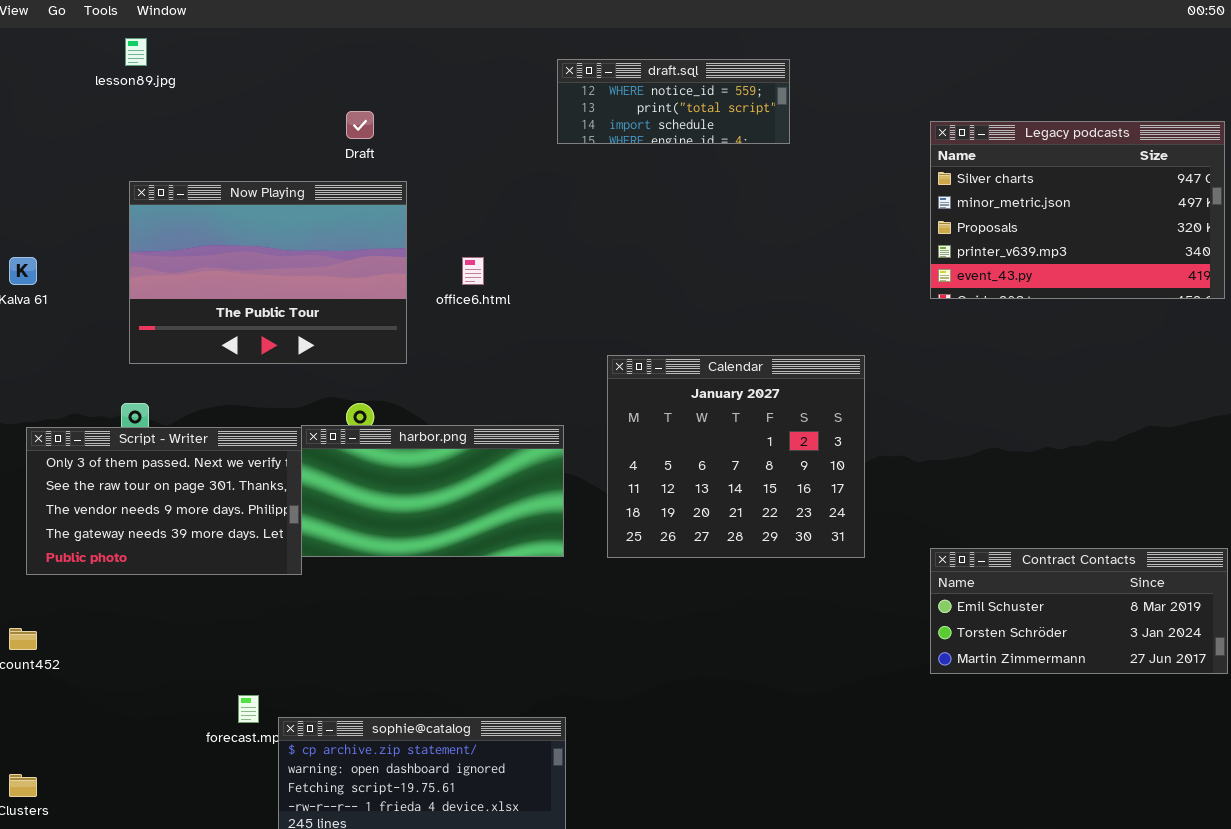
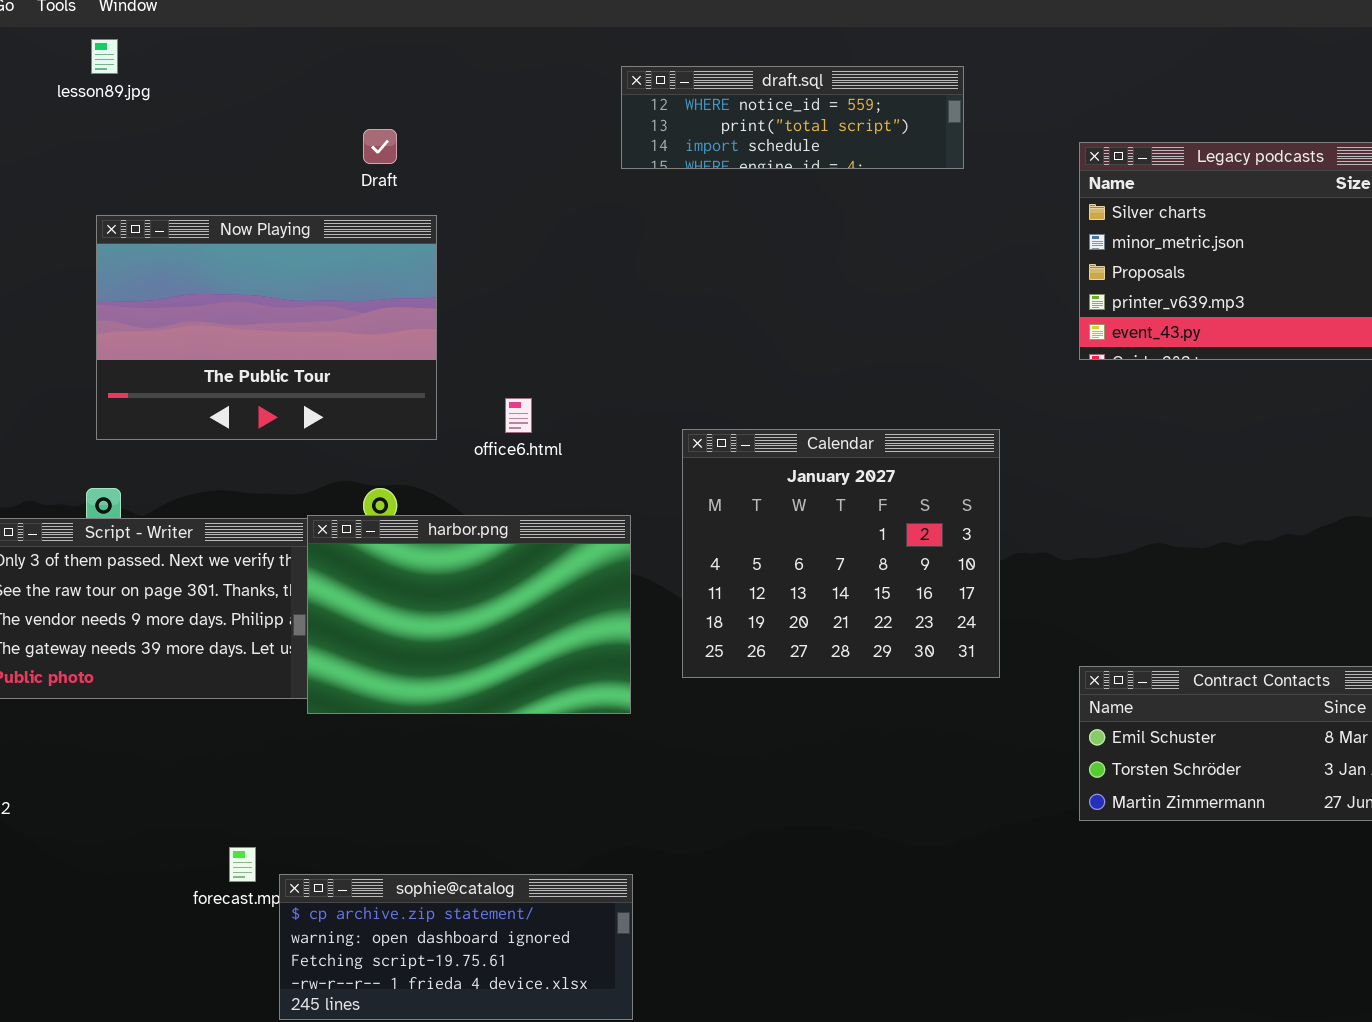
draft.sql: [557,59,790,144] -> [621,66,964,169], resized
office6.html: [462,257,484,285] -> [505,398,532,433], moved
harbor.png: [301,425,564,557] -> [307,515,631,714], resized

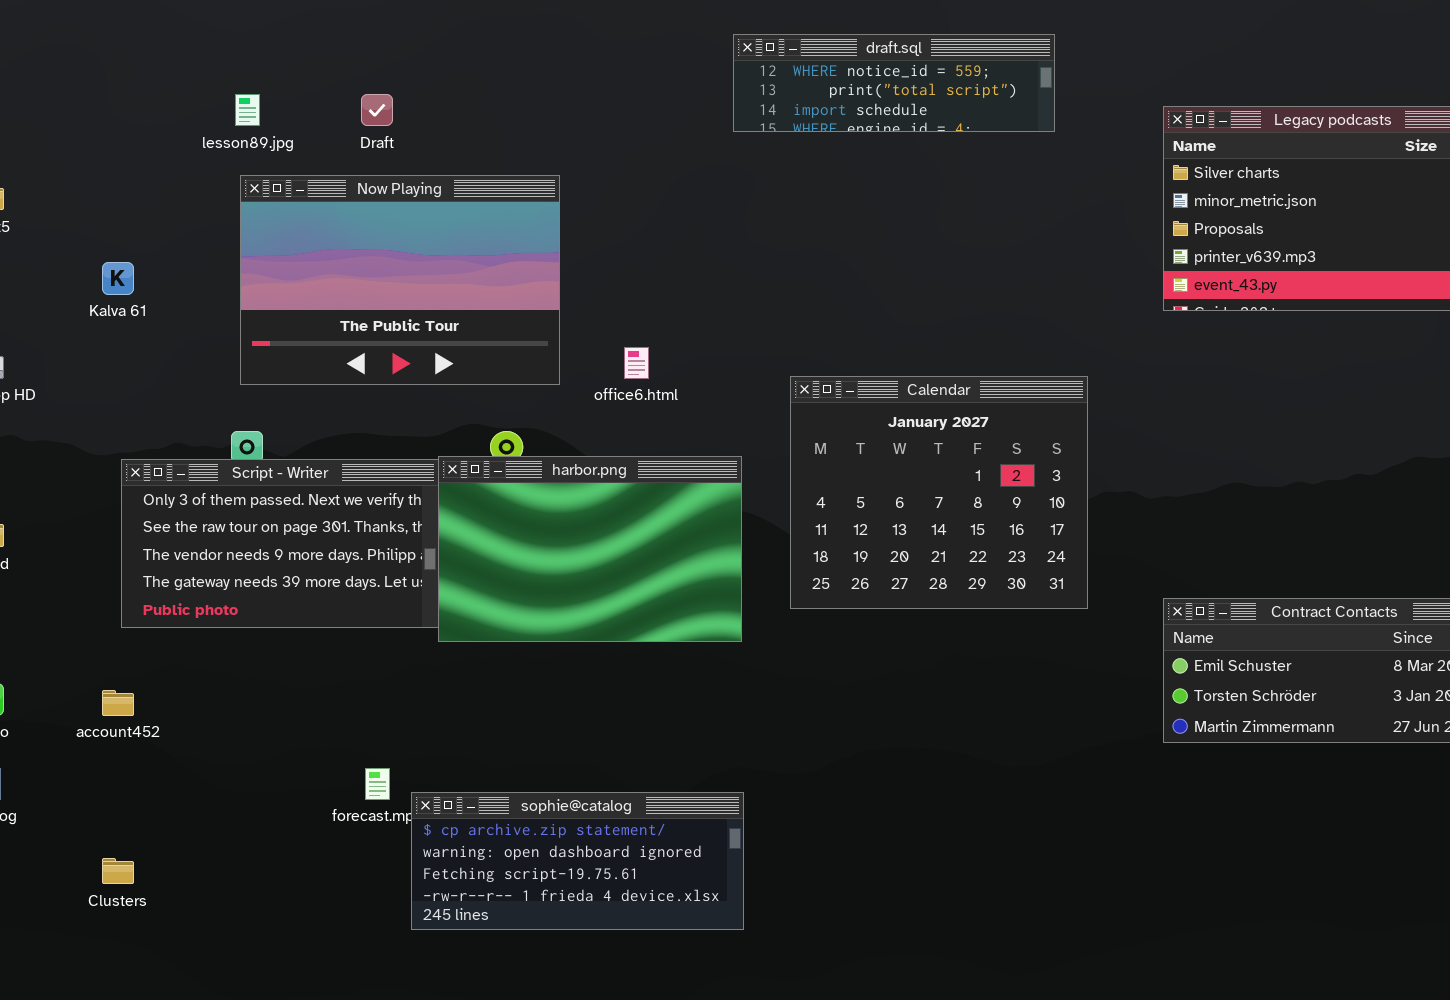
lesson89.jpg: [91,39,118,74] -> [235,94,260,126], moved
Draft: [363,129,397,164] -> [361,94,393,126], moved

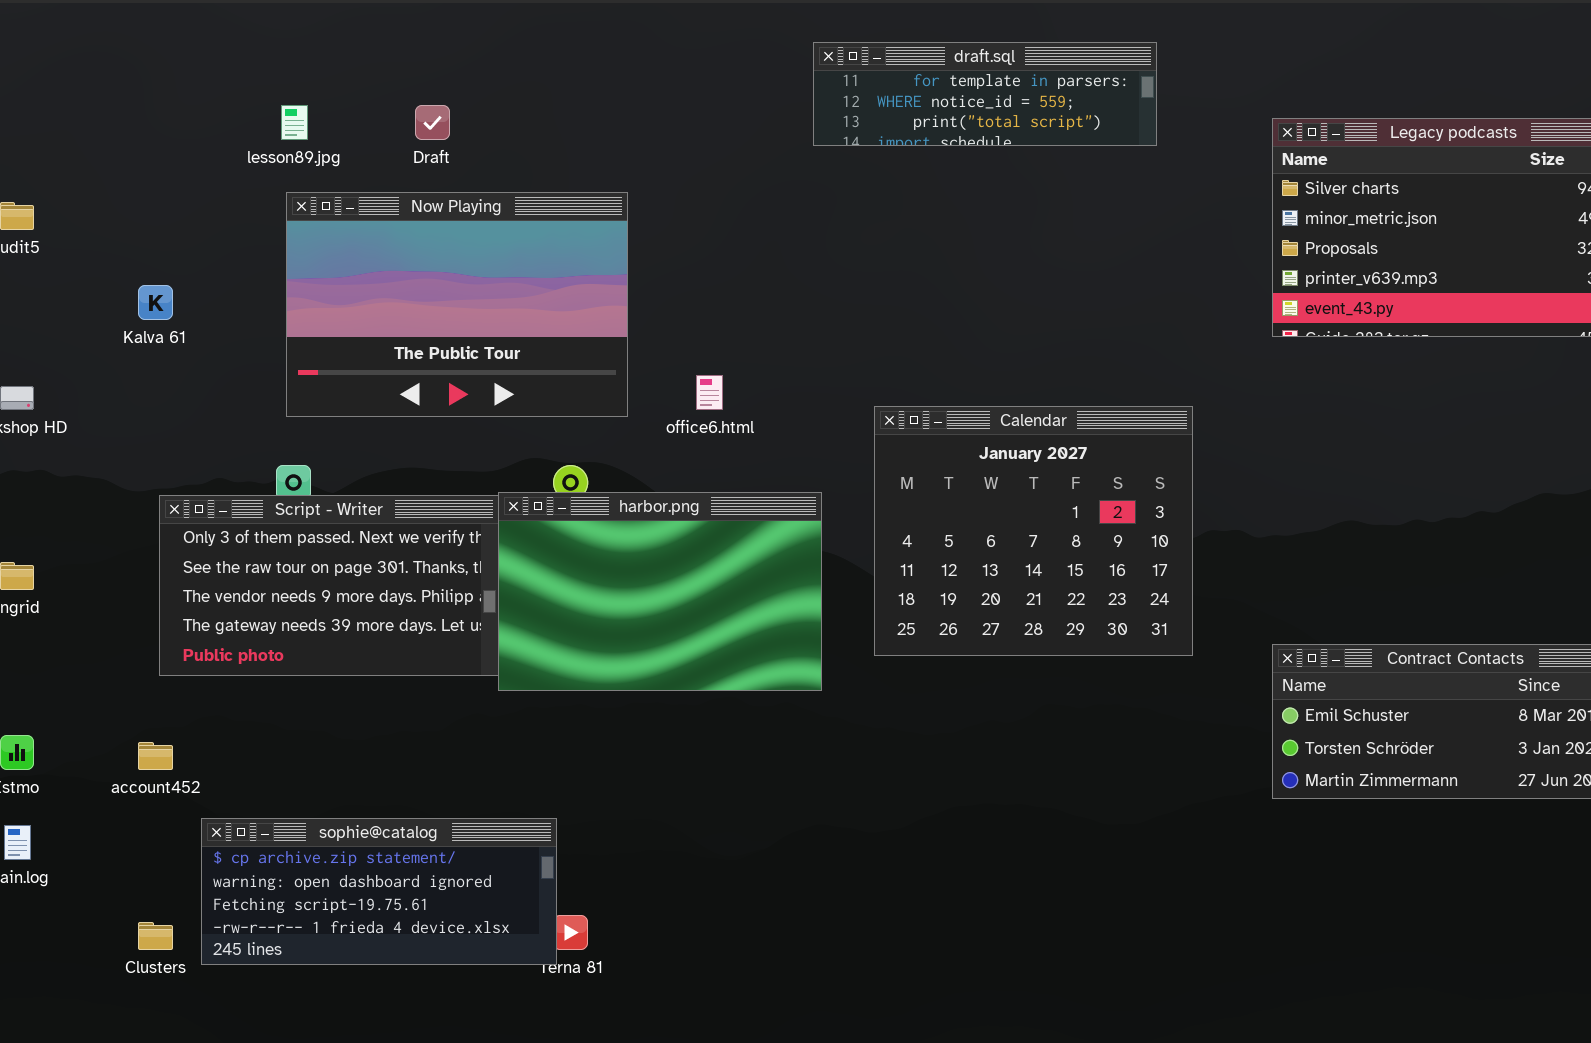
draft.sql: [733,34,1055,132] -> [813,42,1157,146], scrolled up 1 row
sophie@catalog: [411,792,744,930] -> [201,818,557,965], moved

